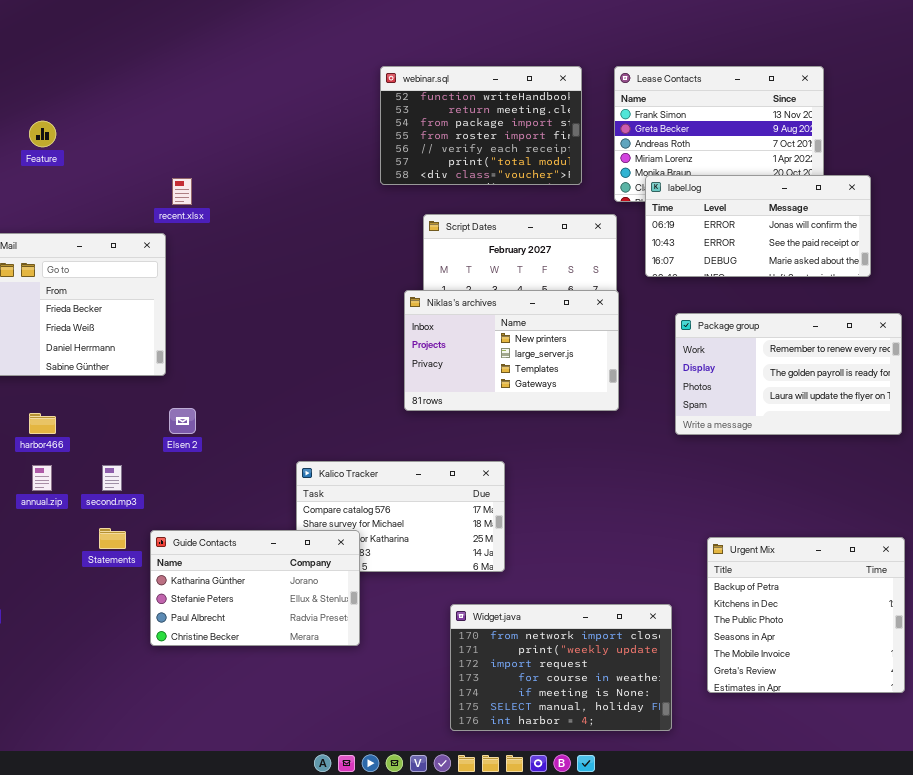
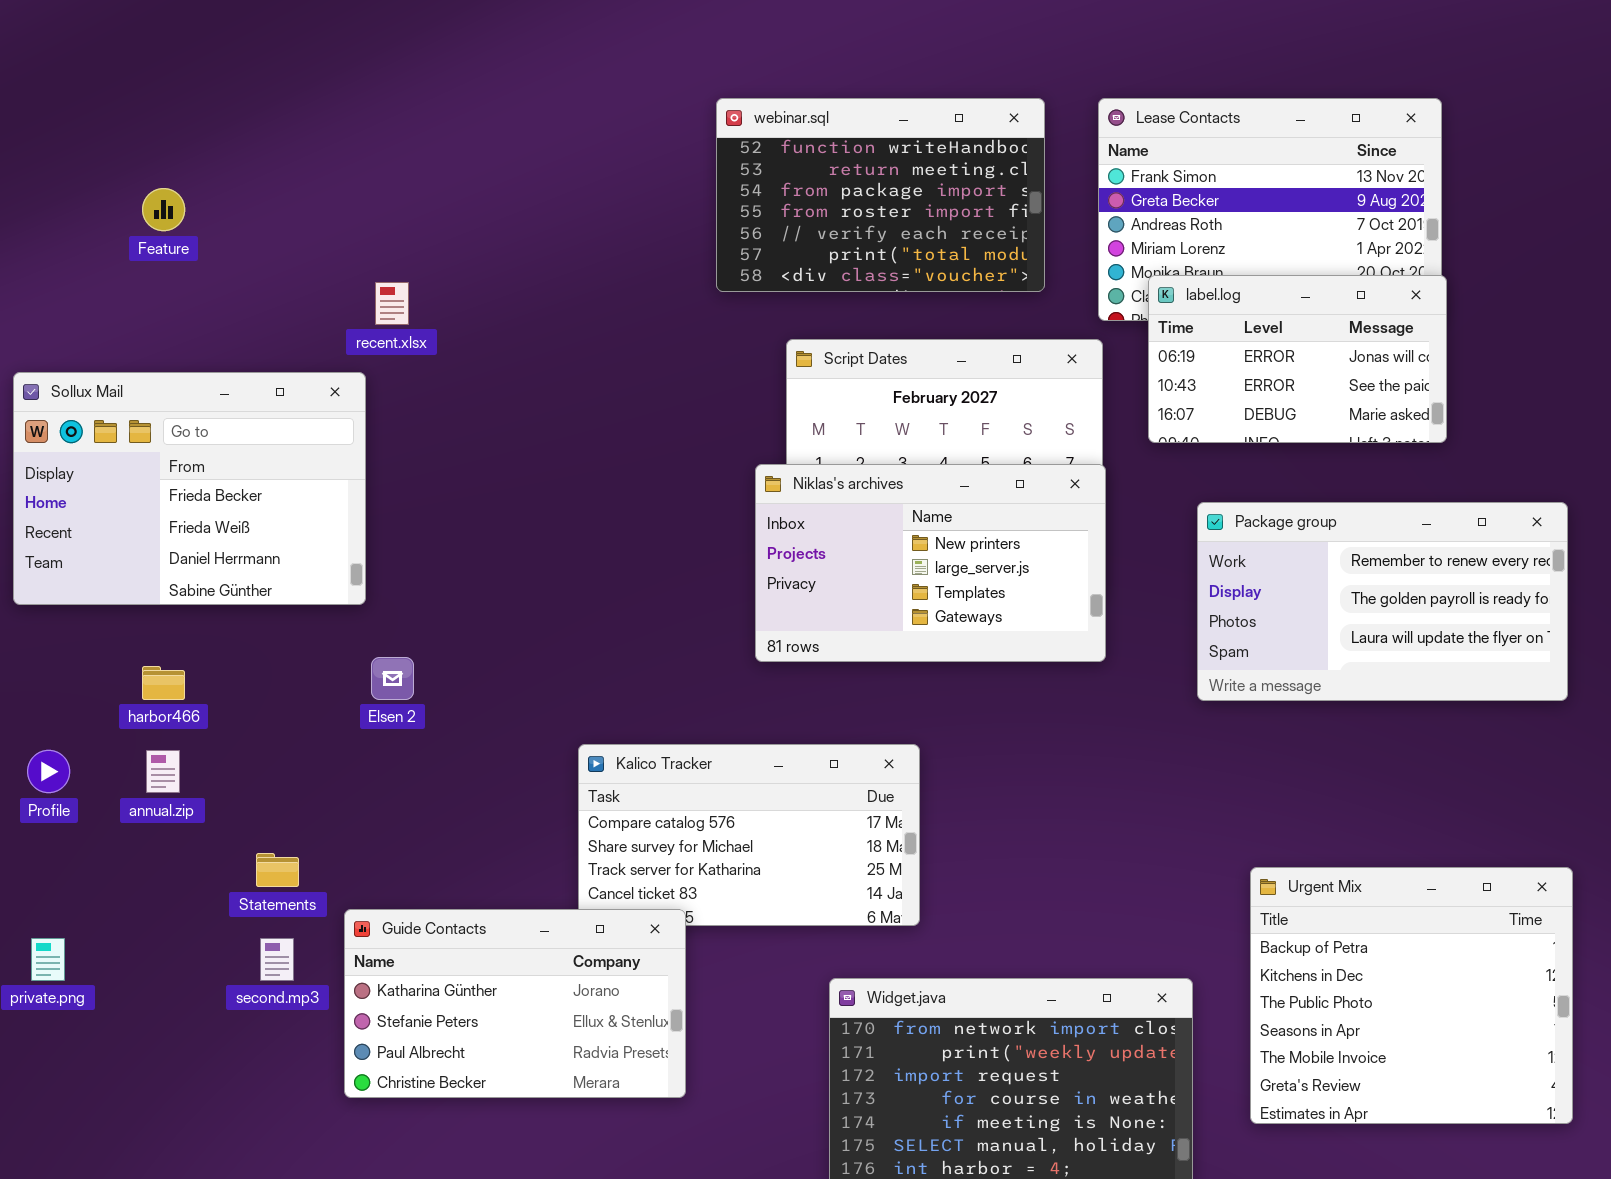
label.log: [645,175,871,277] -> [1148,275,1447,443], resized
second.mp3: [102,465,122,491] -> [260,938,294,981], moved
Guide Contacts: [150,530,360,646] -> [344,909,686,1098], moved

